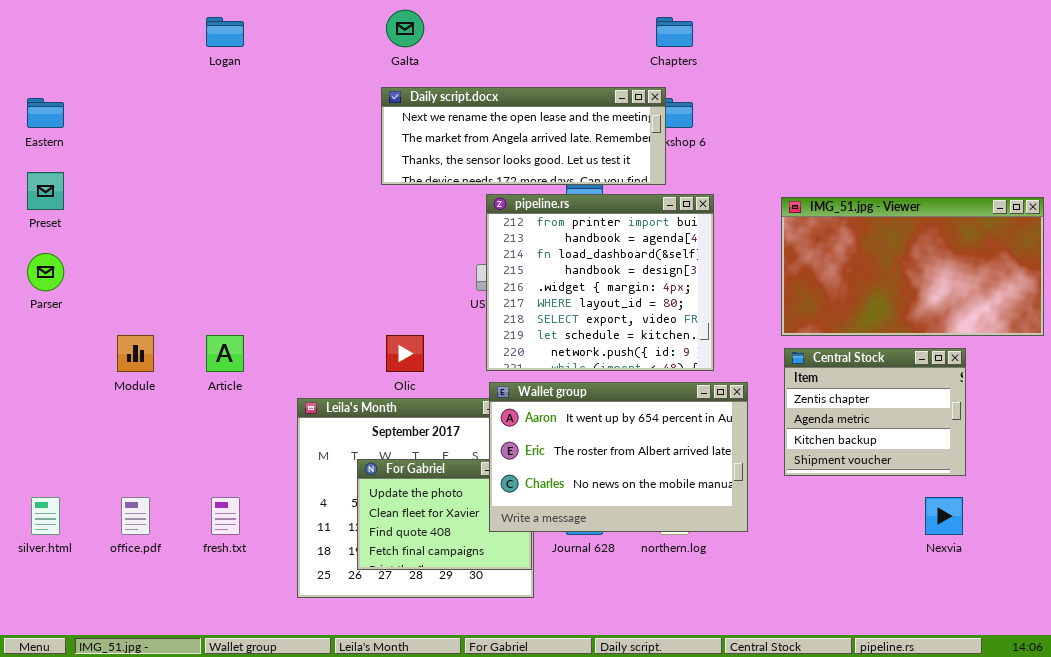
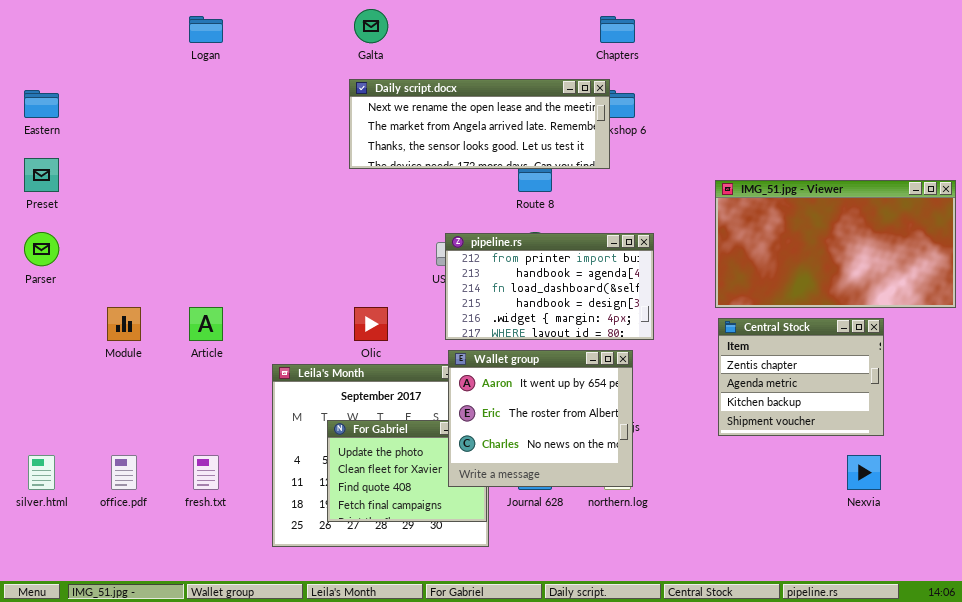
pipeline.rs: [486,194,714,371] -> [445,233,654,340], resized
Wallet group: [489,382,748,532] -> [448,350,633,487], resized

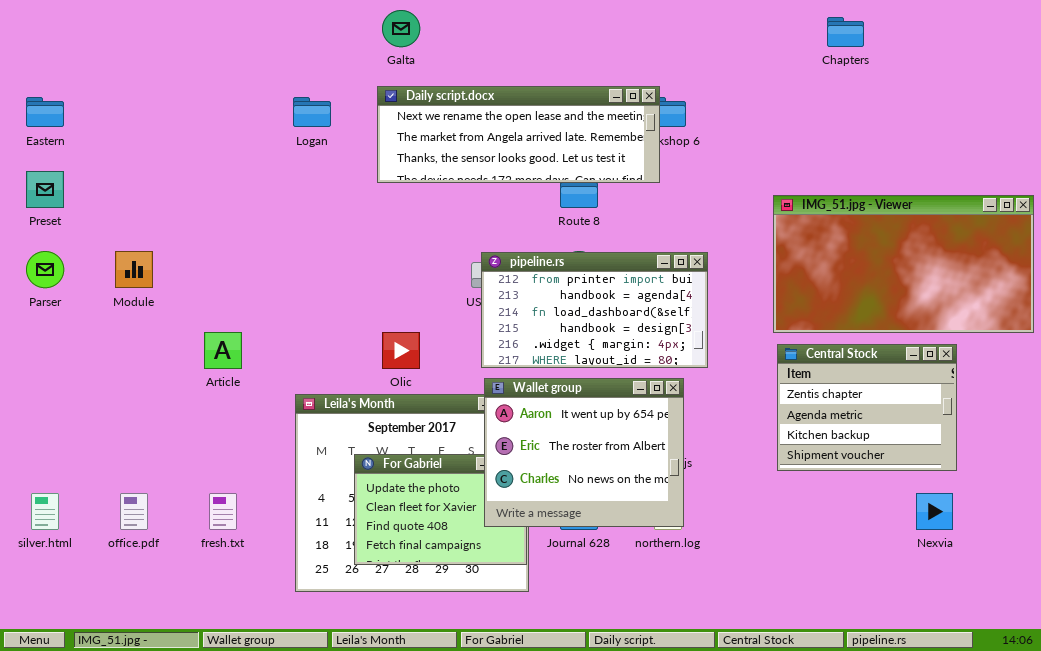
Logan: [189,16,223,43] -> [293,97,331,127], moved
Chapters: [600,16,635,43] -> [827,17,864,47], moved
Module: [107,307,141,341] -> [115,251,153,288], moved

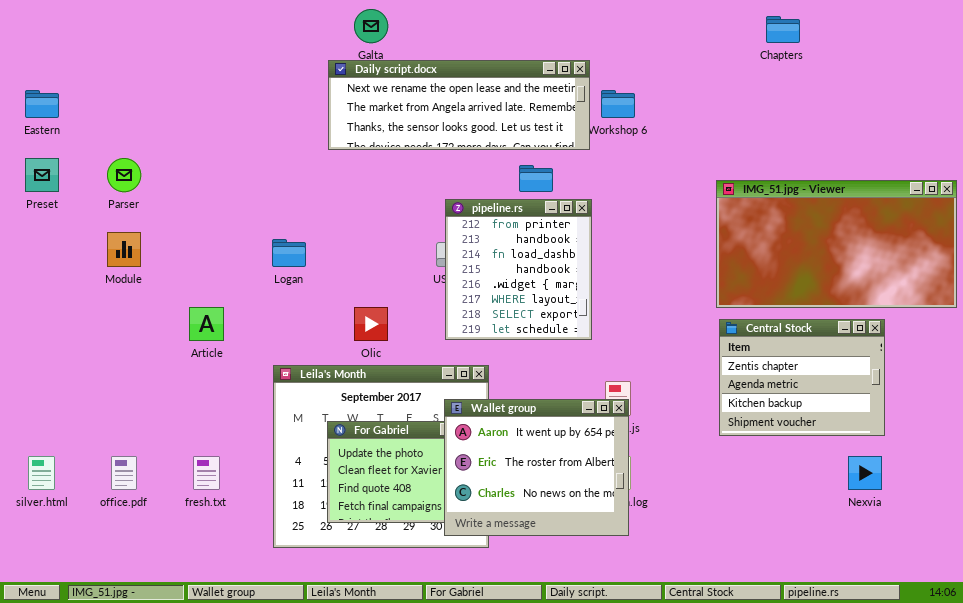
Daily script.docx: [377,86,660,183] -> [328,60,590,150], moved
Logan: [293,97,331,127] -> [272,239,306,267], moved
Parser: [26,251,64,288] -> [107,158,141,192], moved
pipeline.rs: [481,252,708,368] -> [445,199,592,340], resized
Wallet group: [484,378,684,527] -> [444,399,629,536], moved

